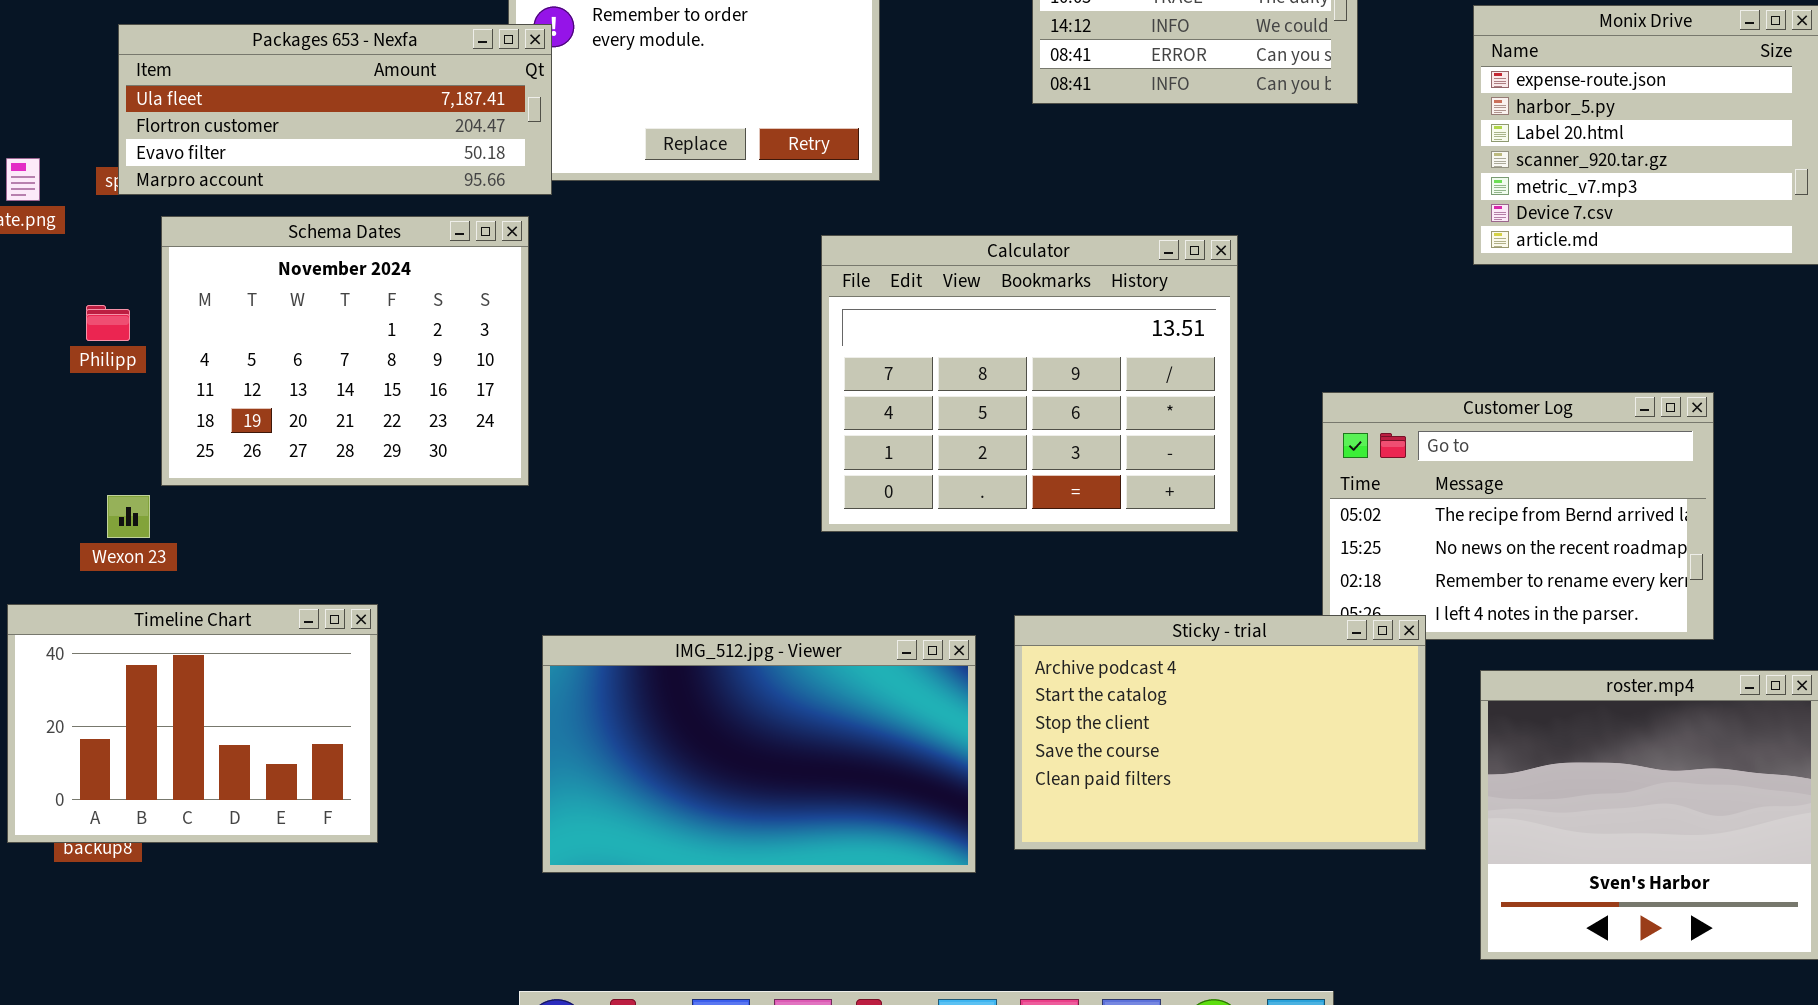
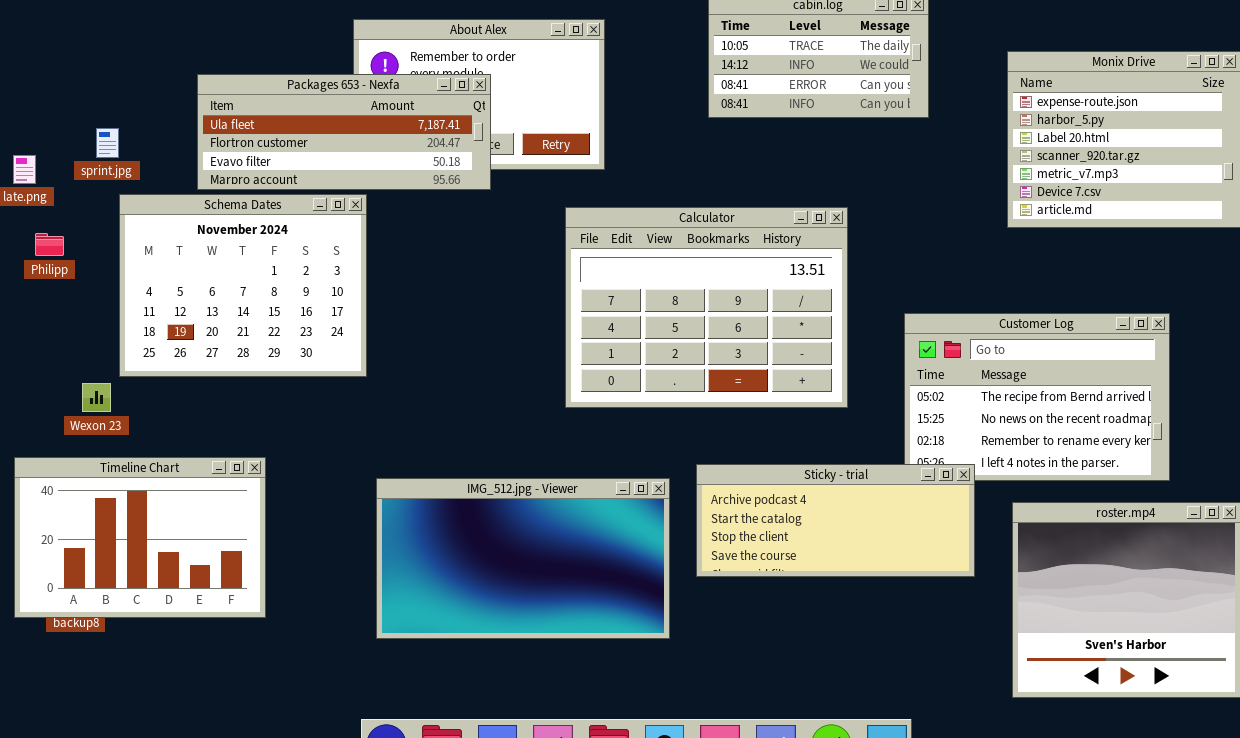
Packages 653 - Nexfa: [118,24,552,195] -> [197,74,491,190], moved
Philipp: [86,305,130,341] -> [35,233,64,256], moved
Sticky - trial: [1014,615,1426,850] -> [696,464,975,577], resized

